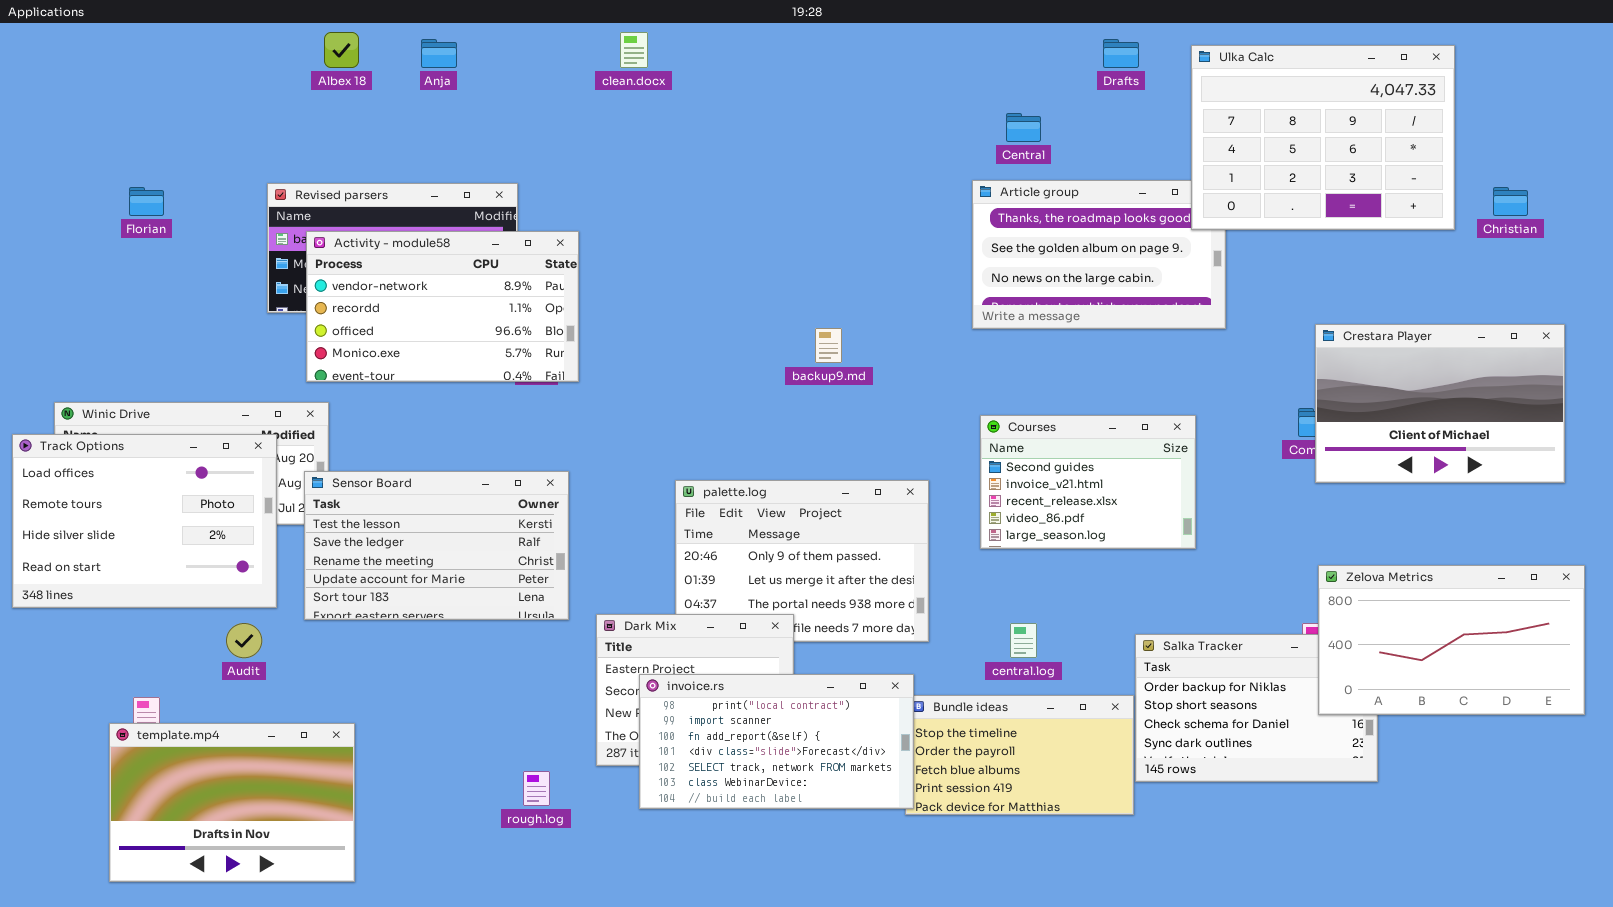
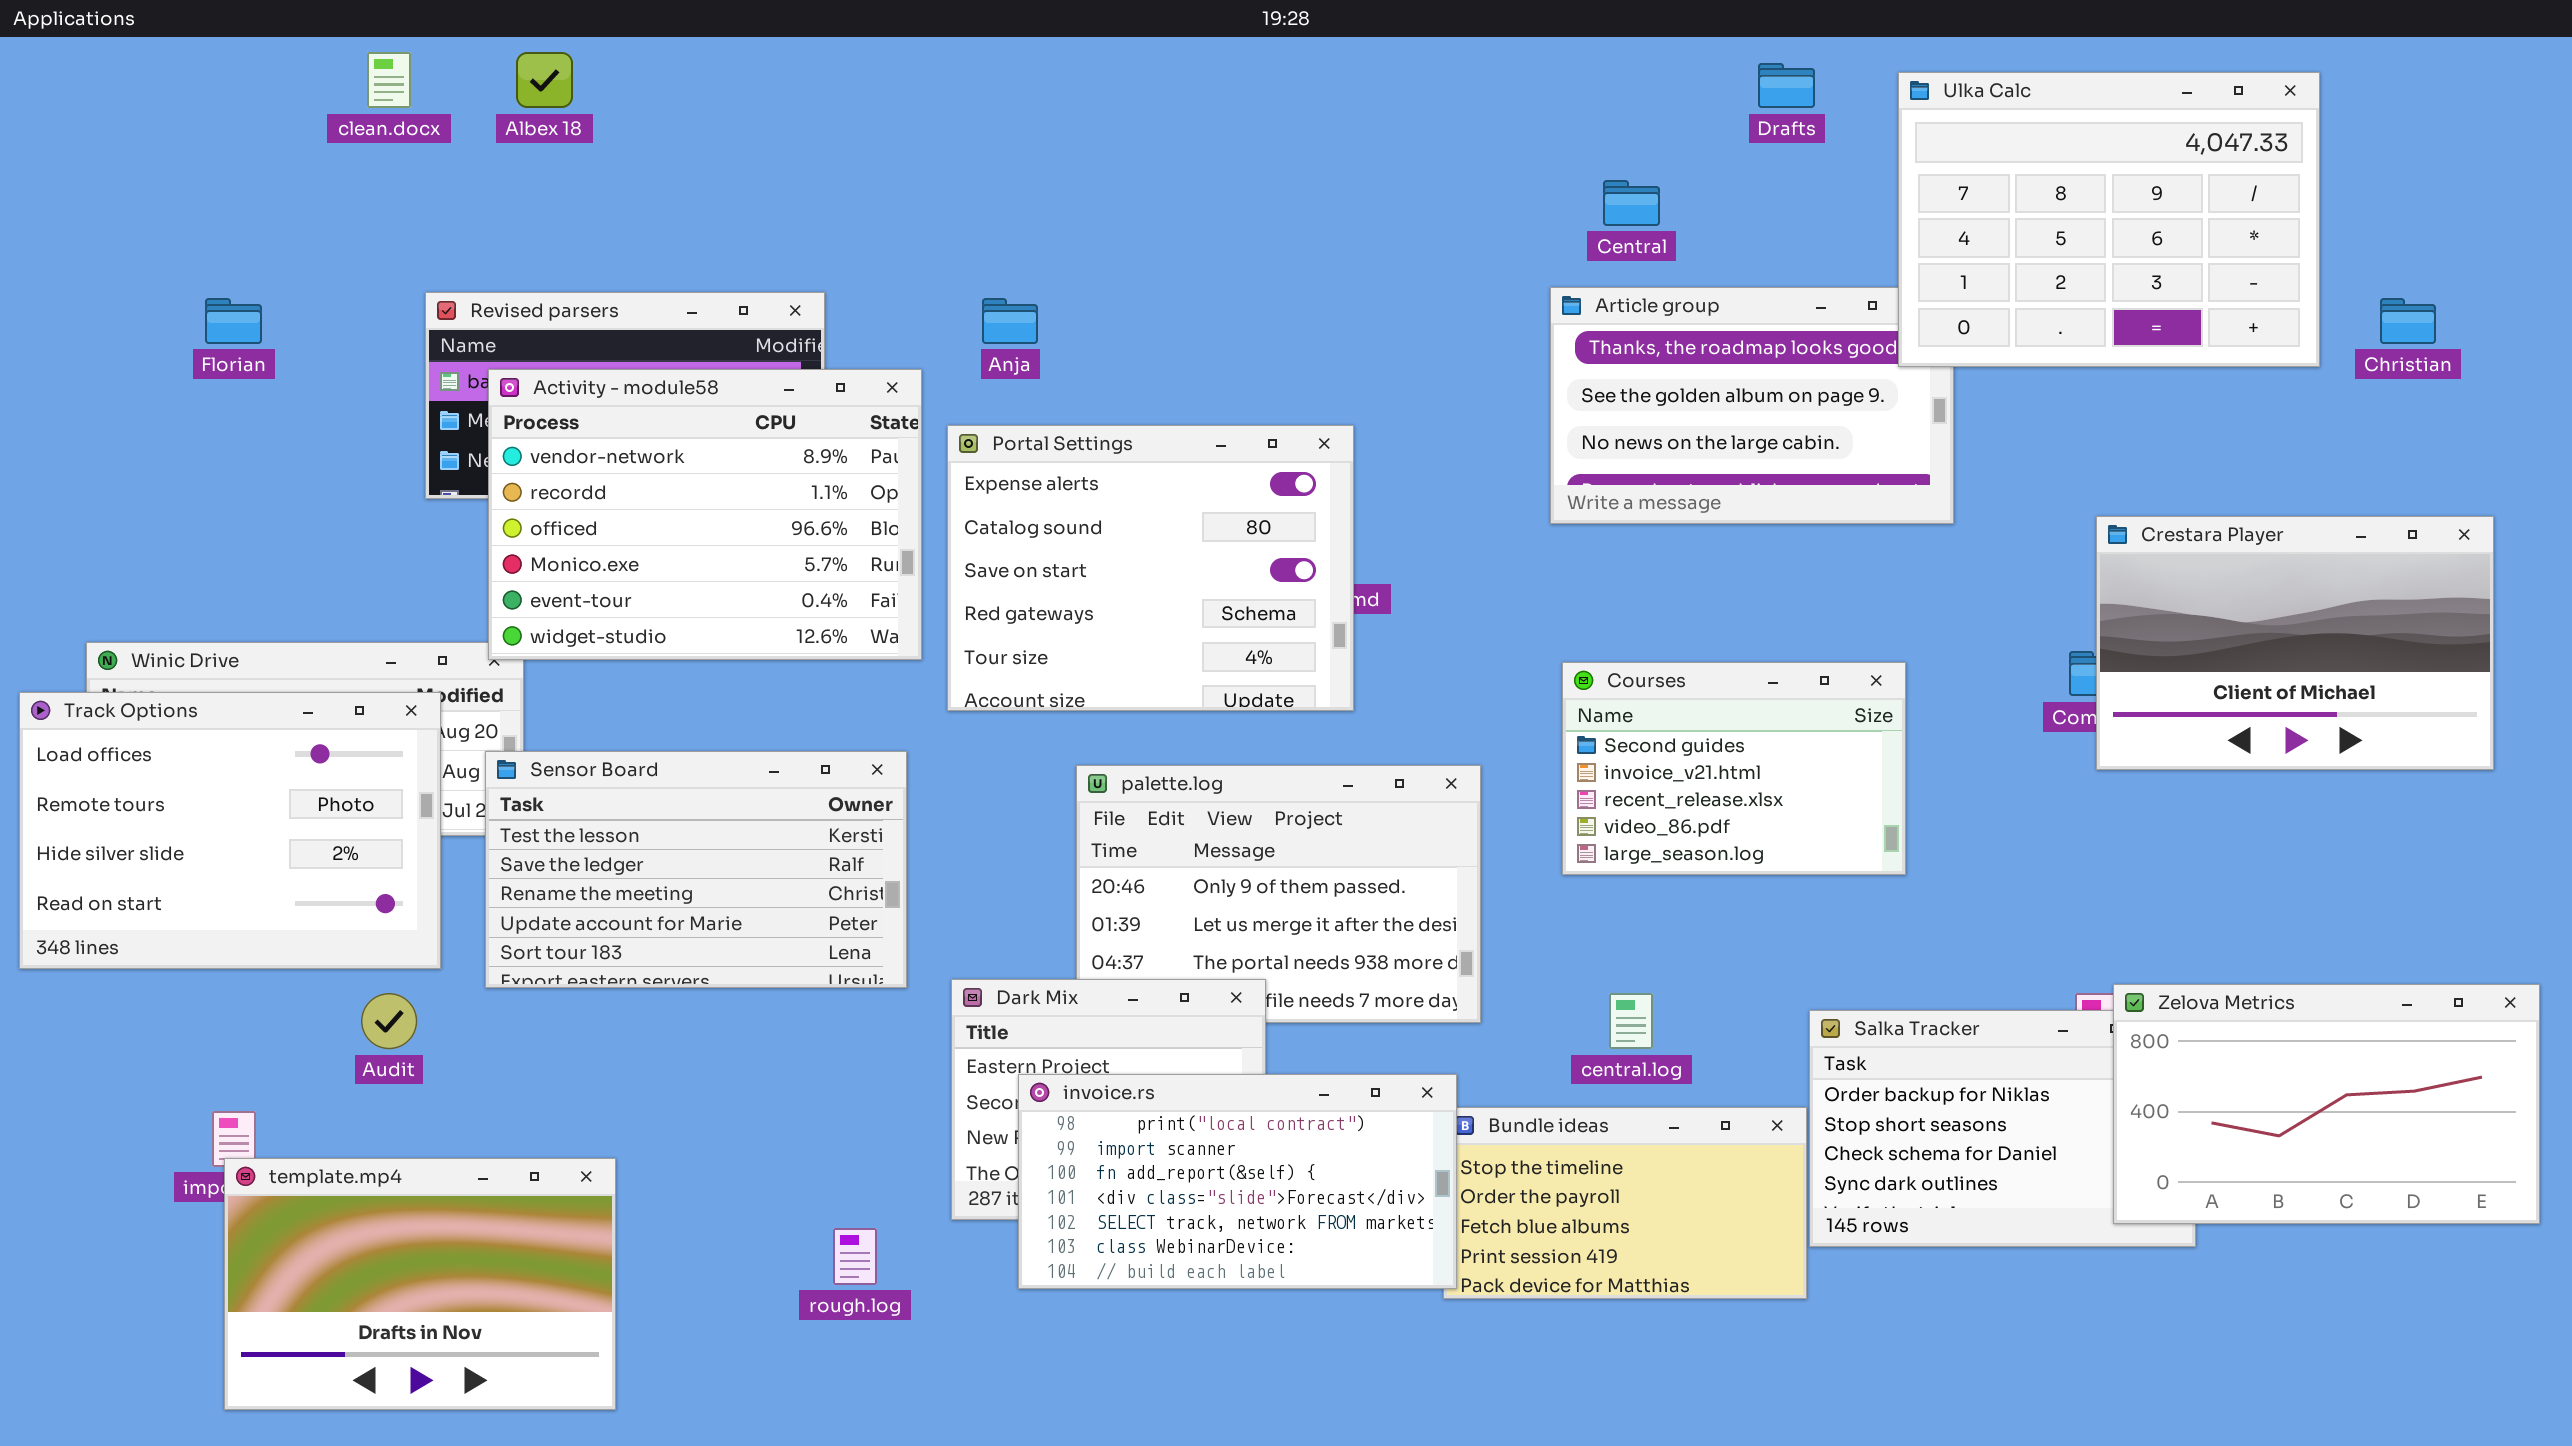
clean.docx: [620,32,648,68] -> [367,52,411,108], moved
Anja: [421,39,457,68] -> [982,298,1038,344], moved
Activity - module58: [306,231,579,382] -> [488,369,922,660], resized
Portal Settings: none -> [947,425,1354,711], opened
Zelova Metrics: [1318,565,1585,715] -> [2113,984,2540,1224], moved
template.mp4: [109,723,355,882] -> [224,1158,616,1410], moved

